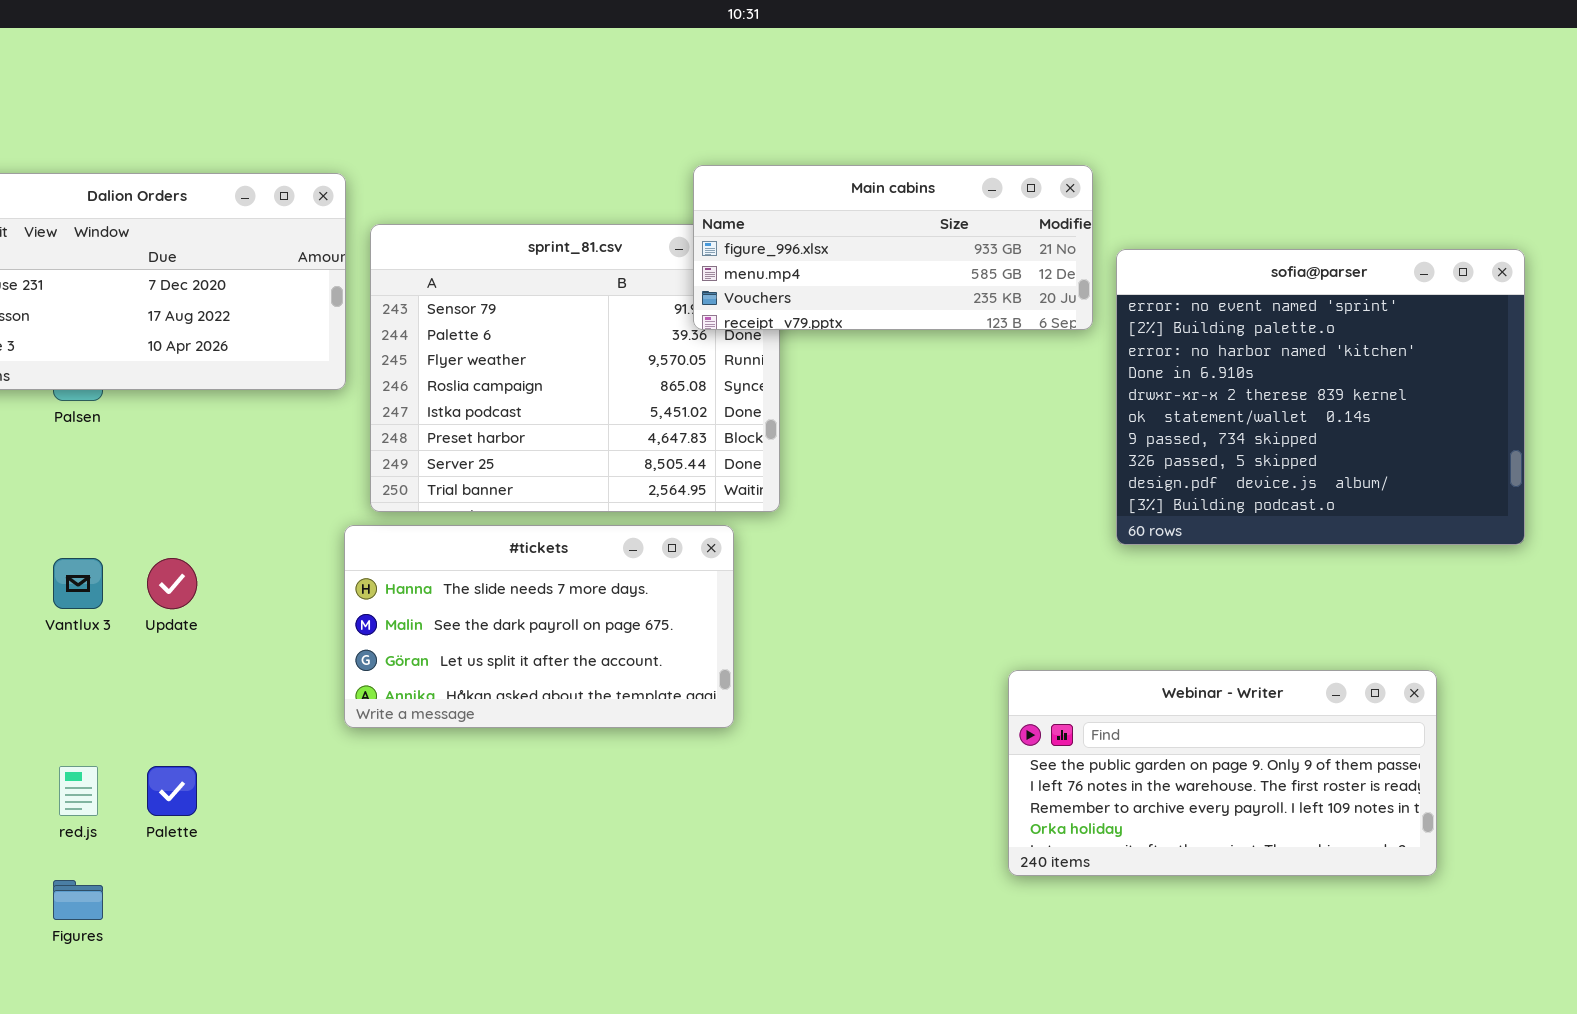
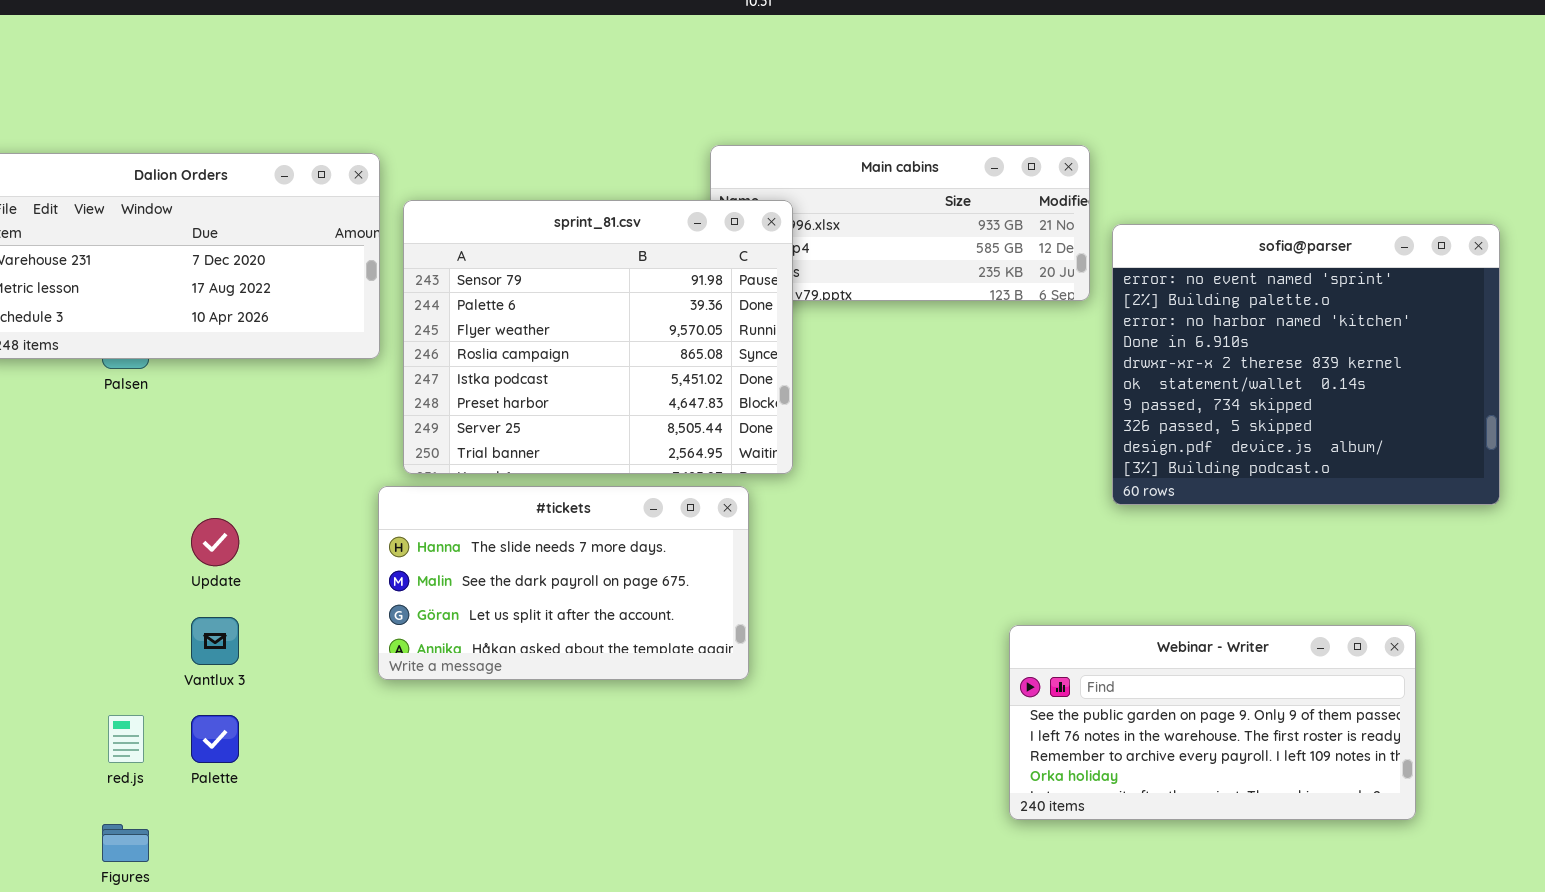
sprint_81.csv: [370,224,780,512] -> [403,200,793,474], raised
Vantlux 3: [53,558,103,609] -> [191,617,239,665], moved

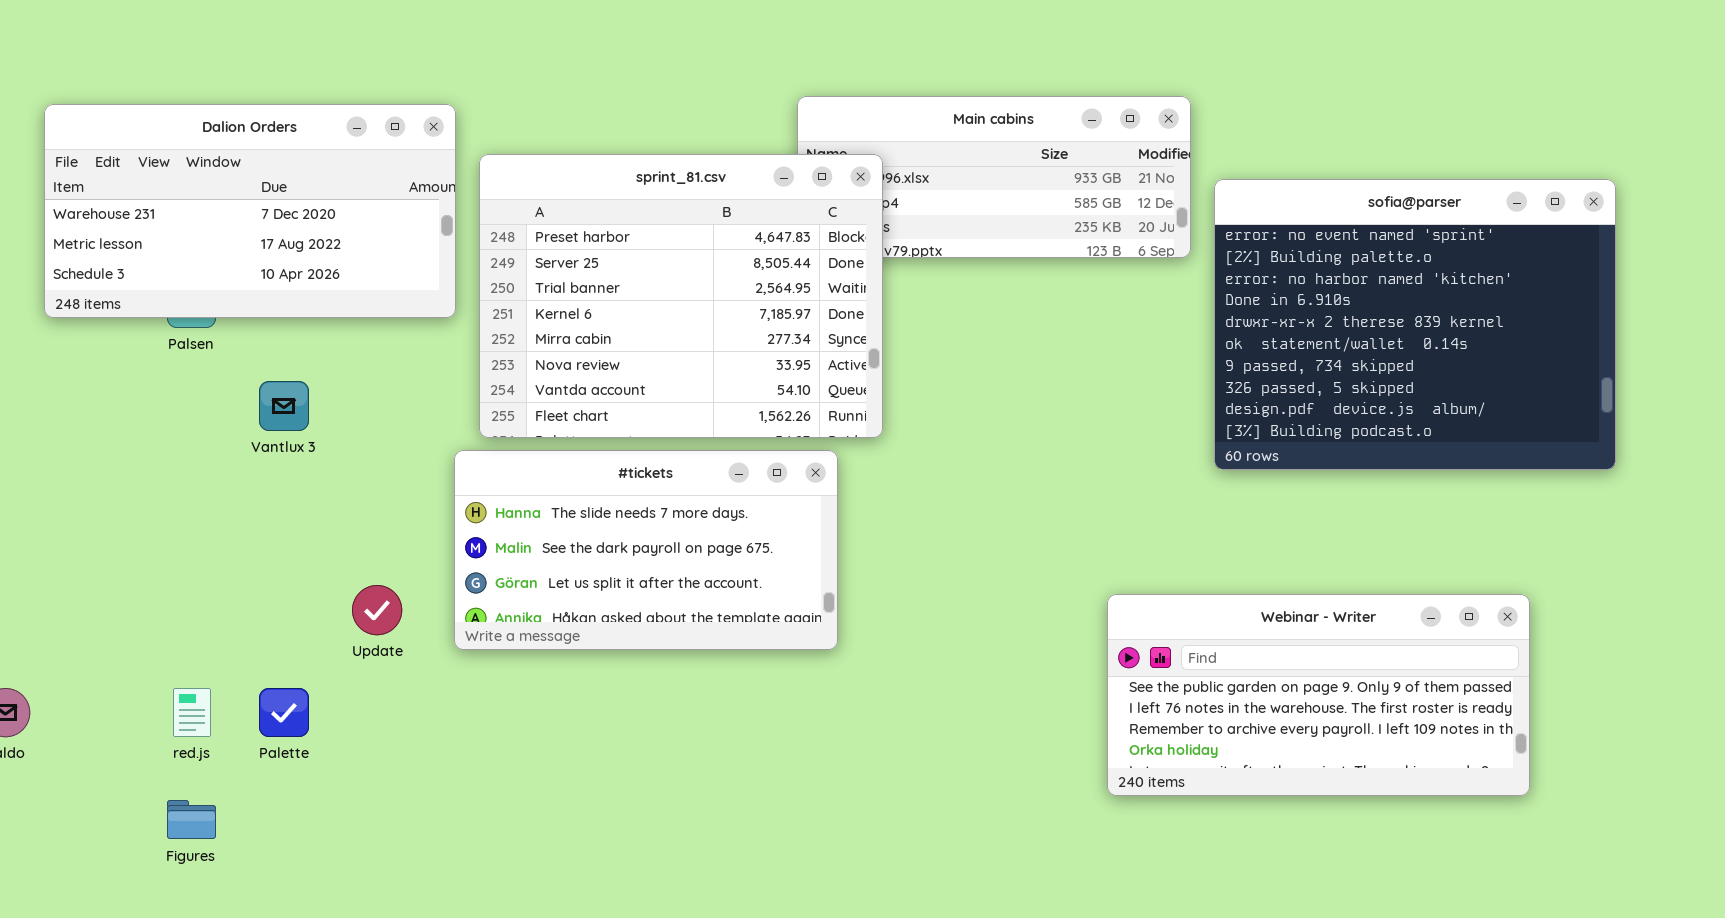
sprint_81.csv: [403,200,793,474] -> [479,154,883,438], scrolled down 5 rows
Update: [191,518,239,566] -> [352,585,402,635], moved
Vantlux 3: [191,617,239,665] -> [259,381,309,431], moved

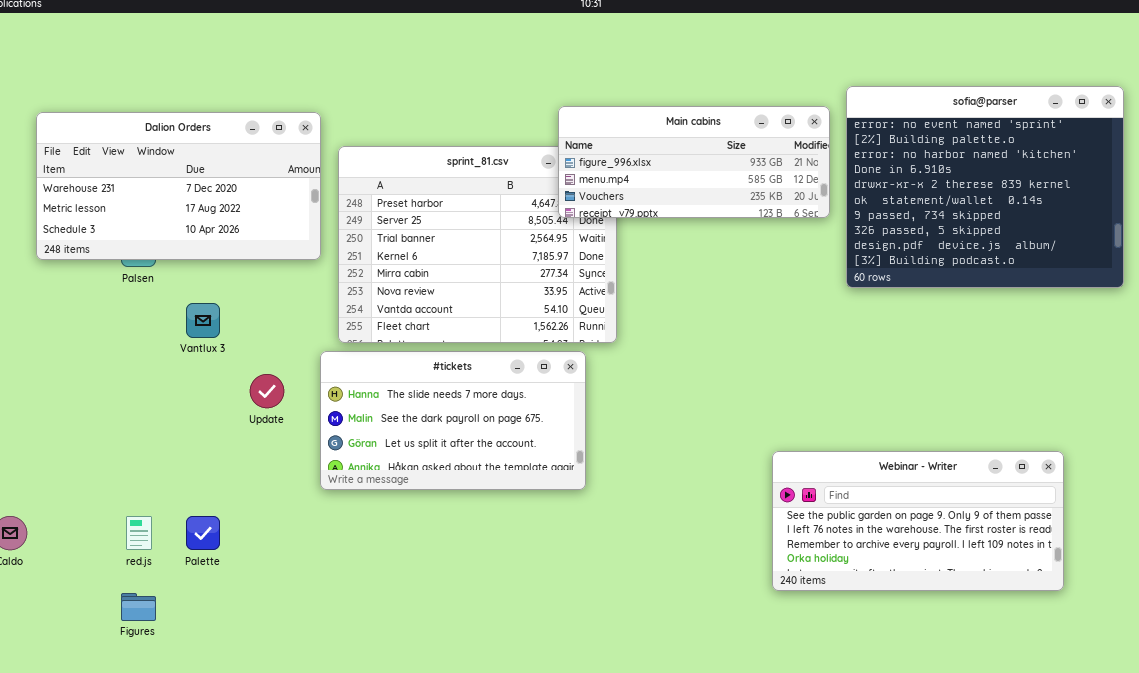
Main cabins: [797,96,1191,258] -> [558,106,830,218], raised
sofia@parser: [1214,179,1616,470] -> [846,86,1124,288], moved
Update: [352,585,402,635] -> [250,374,284,408], moved

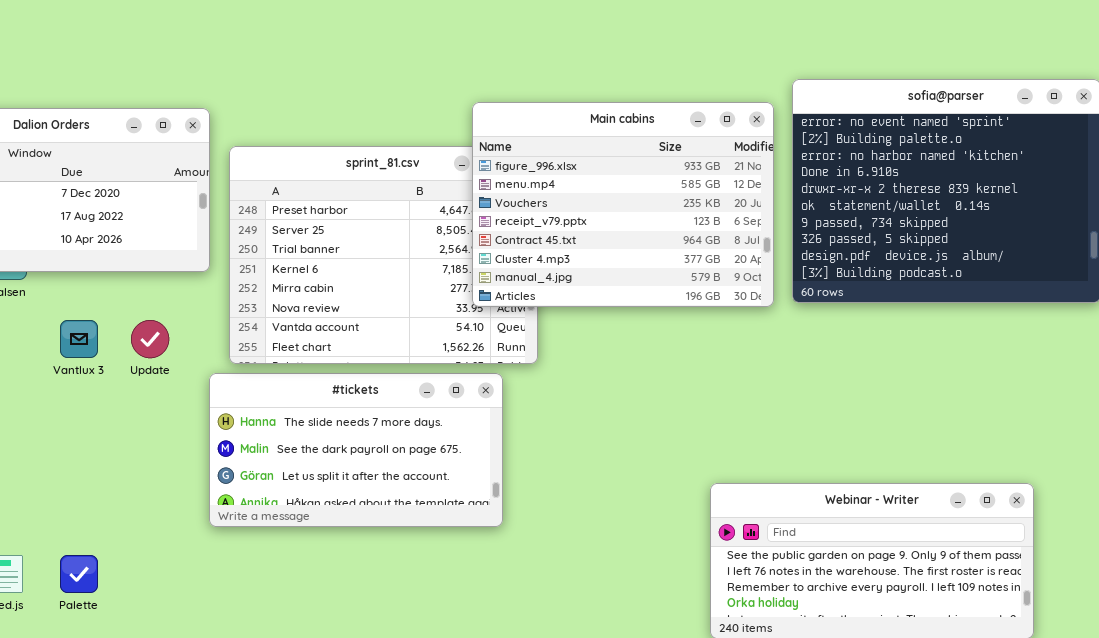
Main cabins: [558,106,830,218] -> [472,102,774,307], resized
Update: [250,374,284,408] -> [131,320,169,358], moved

